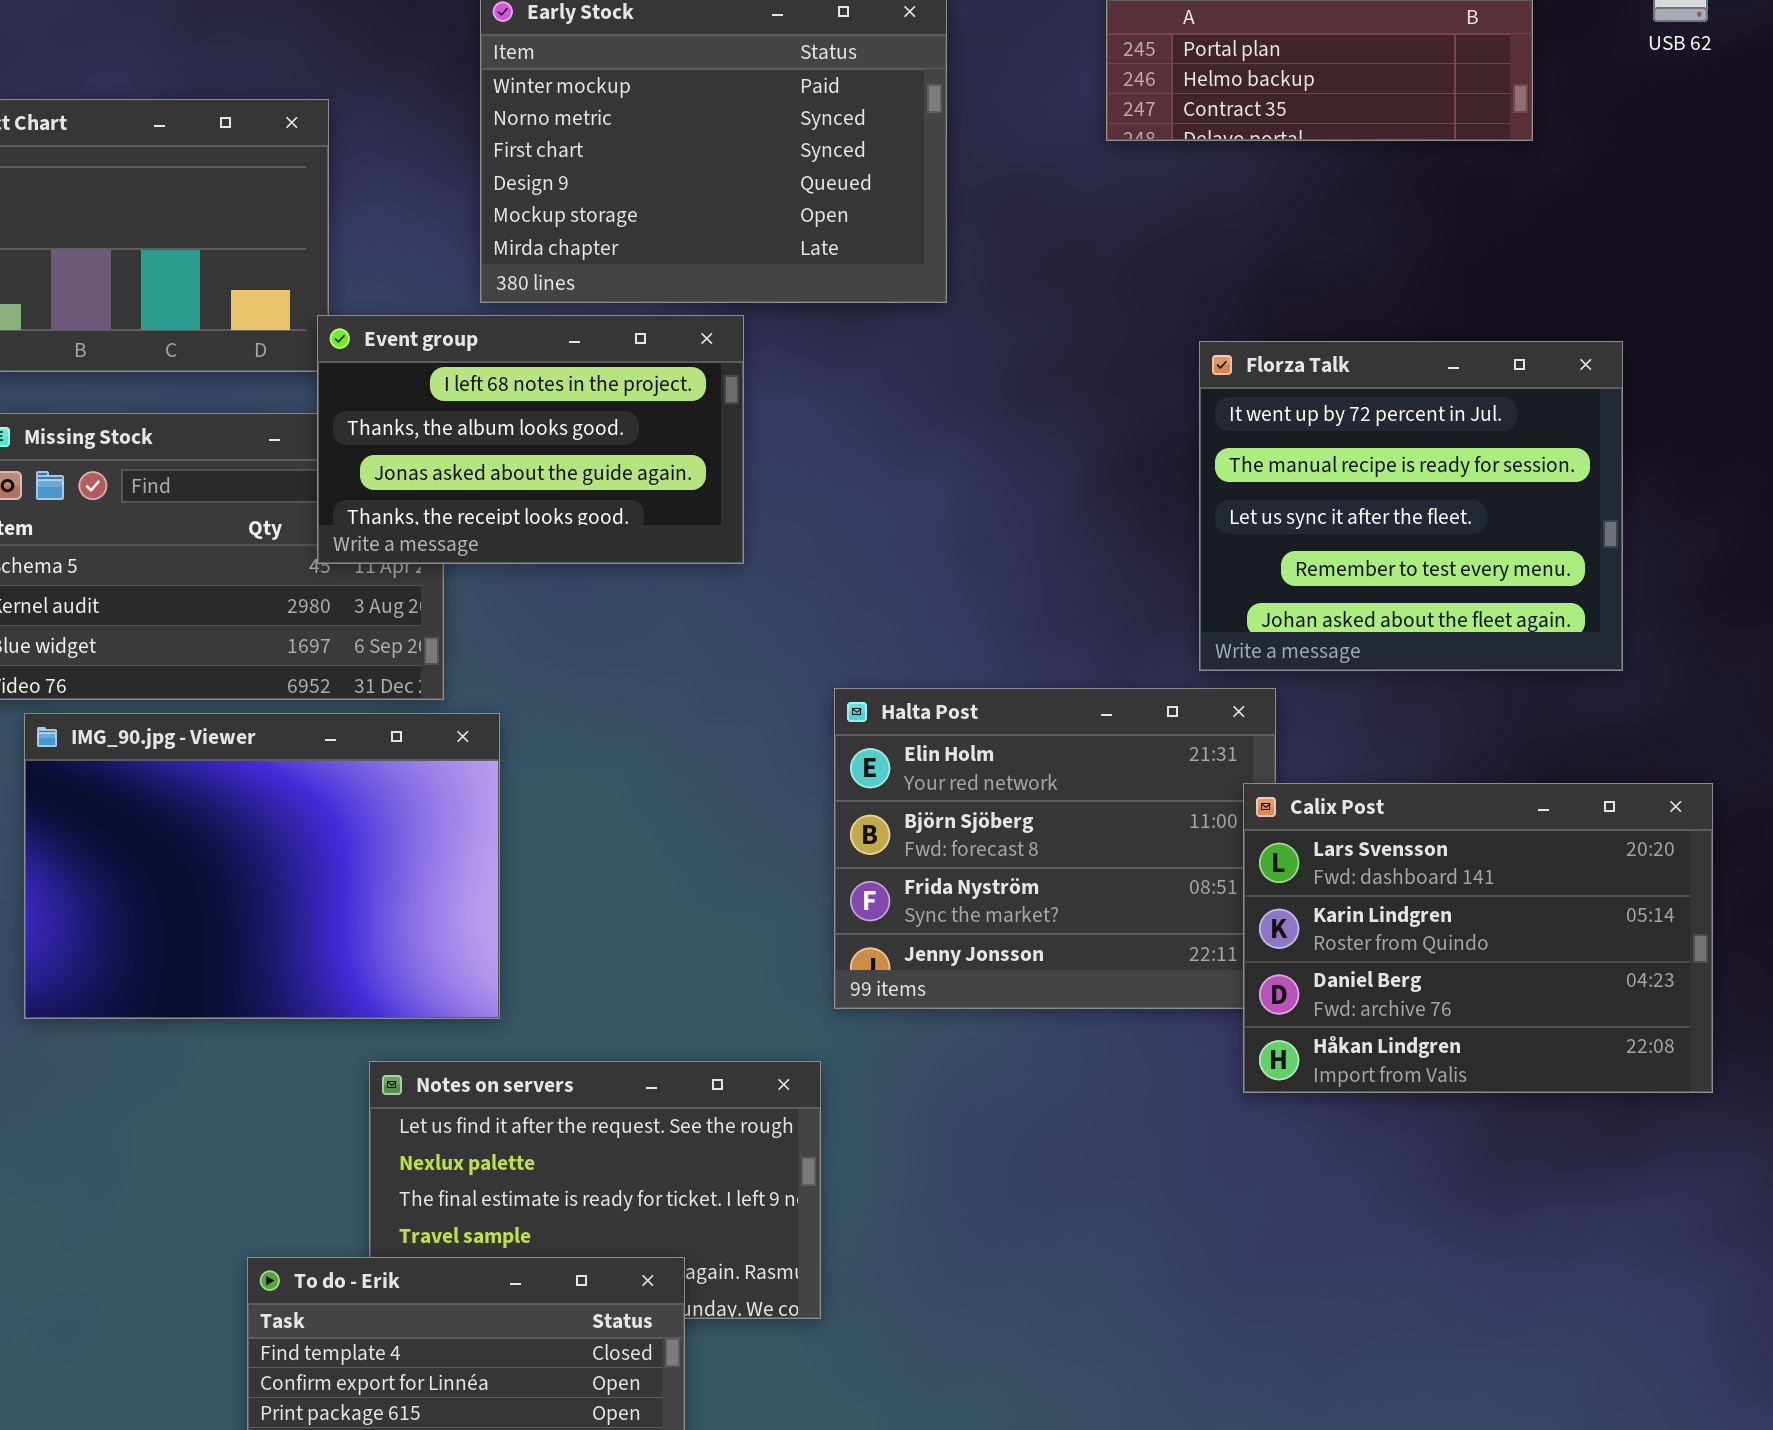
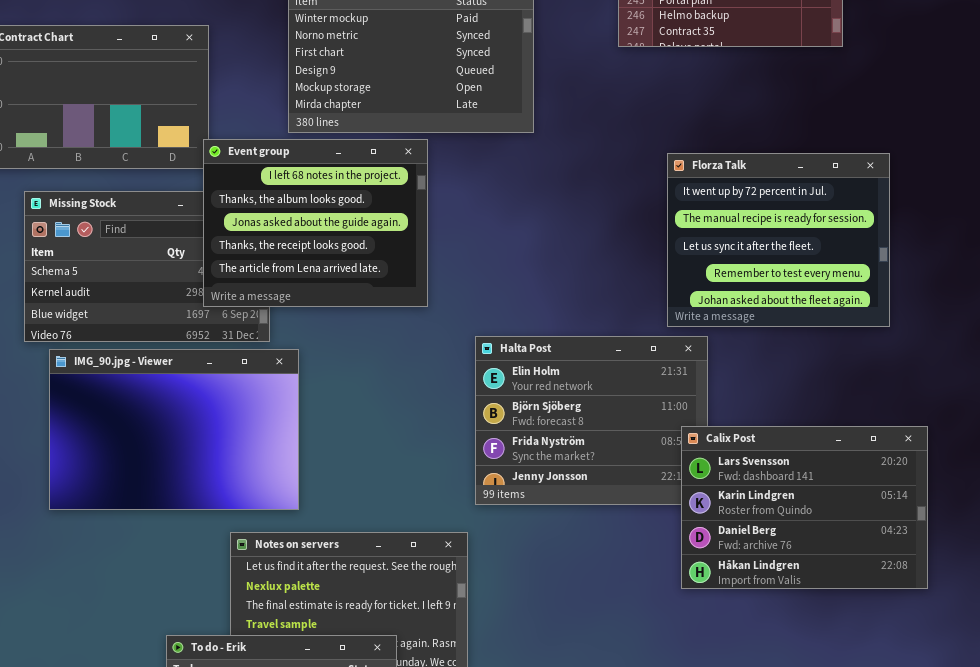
Event group: [317,315,744,564] -> [203,139,428,307], resized
Calix Post: [1243,783,1713,1093] -> [681,426,928,589], moved

